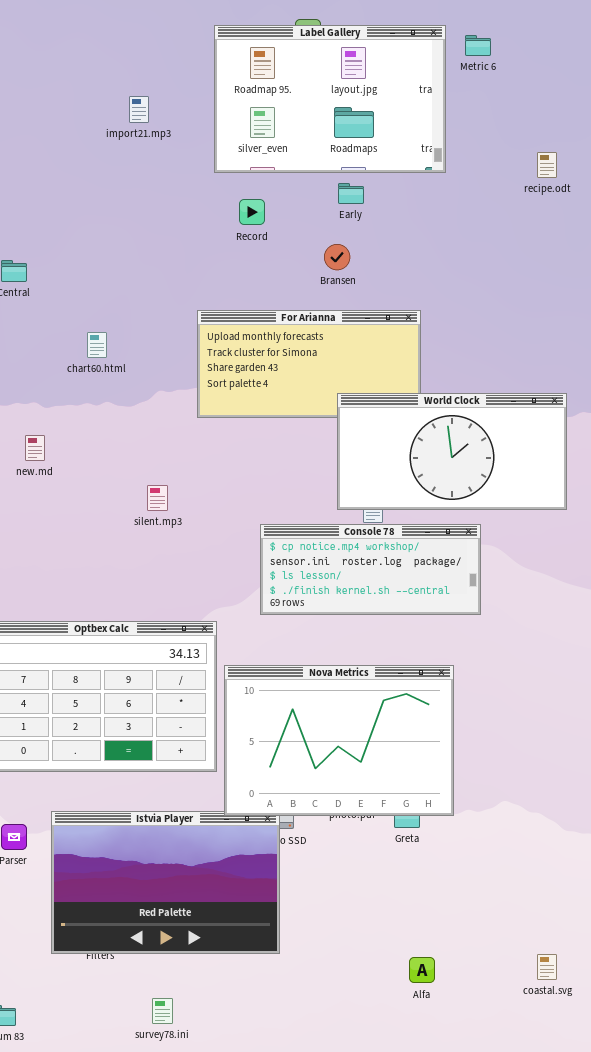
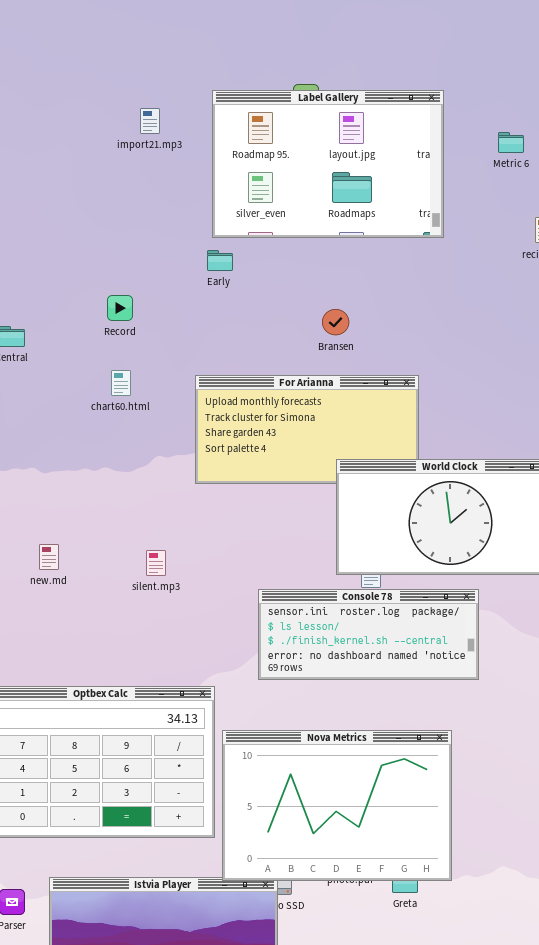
Metric 6: [465,35,491,56] -> [498,132,524,153], moved
import21.mp3: [129,96,149,123] -> [140,108,160,134], moved
Early: [338,183,364,204] -> [207,250,233,271], moved
Record: [239,199,265,225] -> [107,295,133,321], moved
chart60.html: [87,332,107,358] -> [111,370,131,396], moved
new.md: [25,435,45,461] -> [39,544,59,570], moved
Console 78: [260,524,481,615] -> [258,589,479,680], scrolled down 1 row

